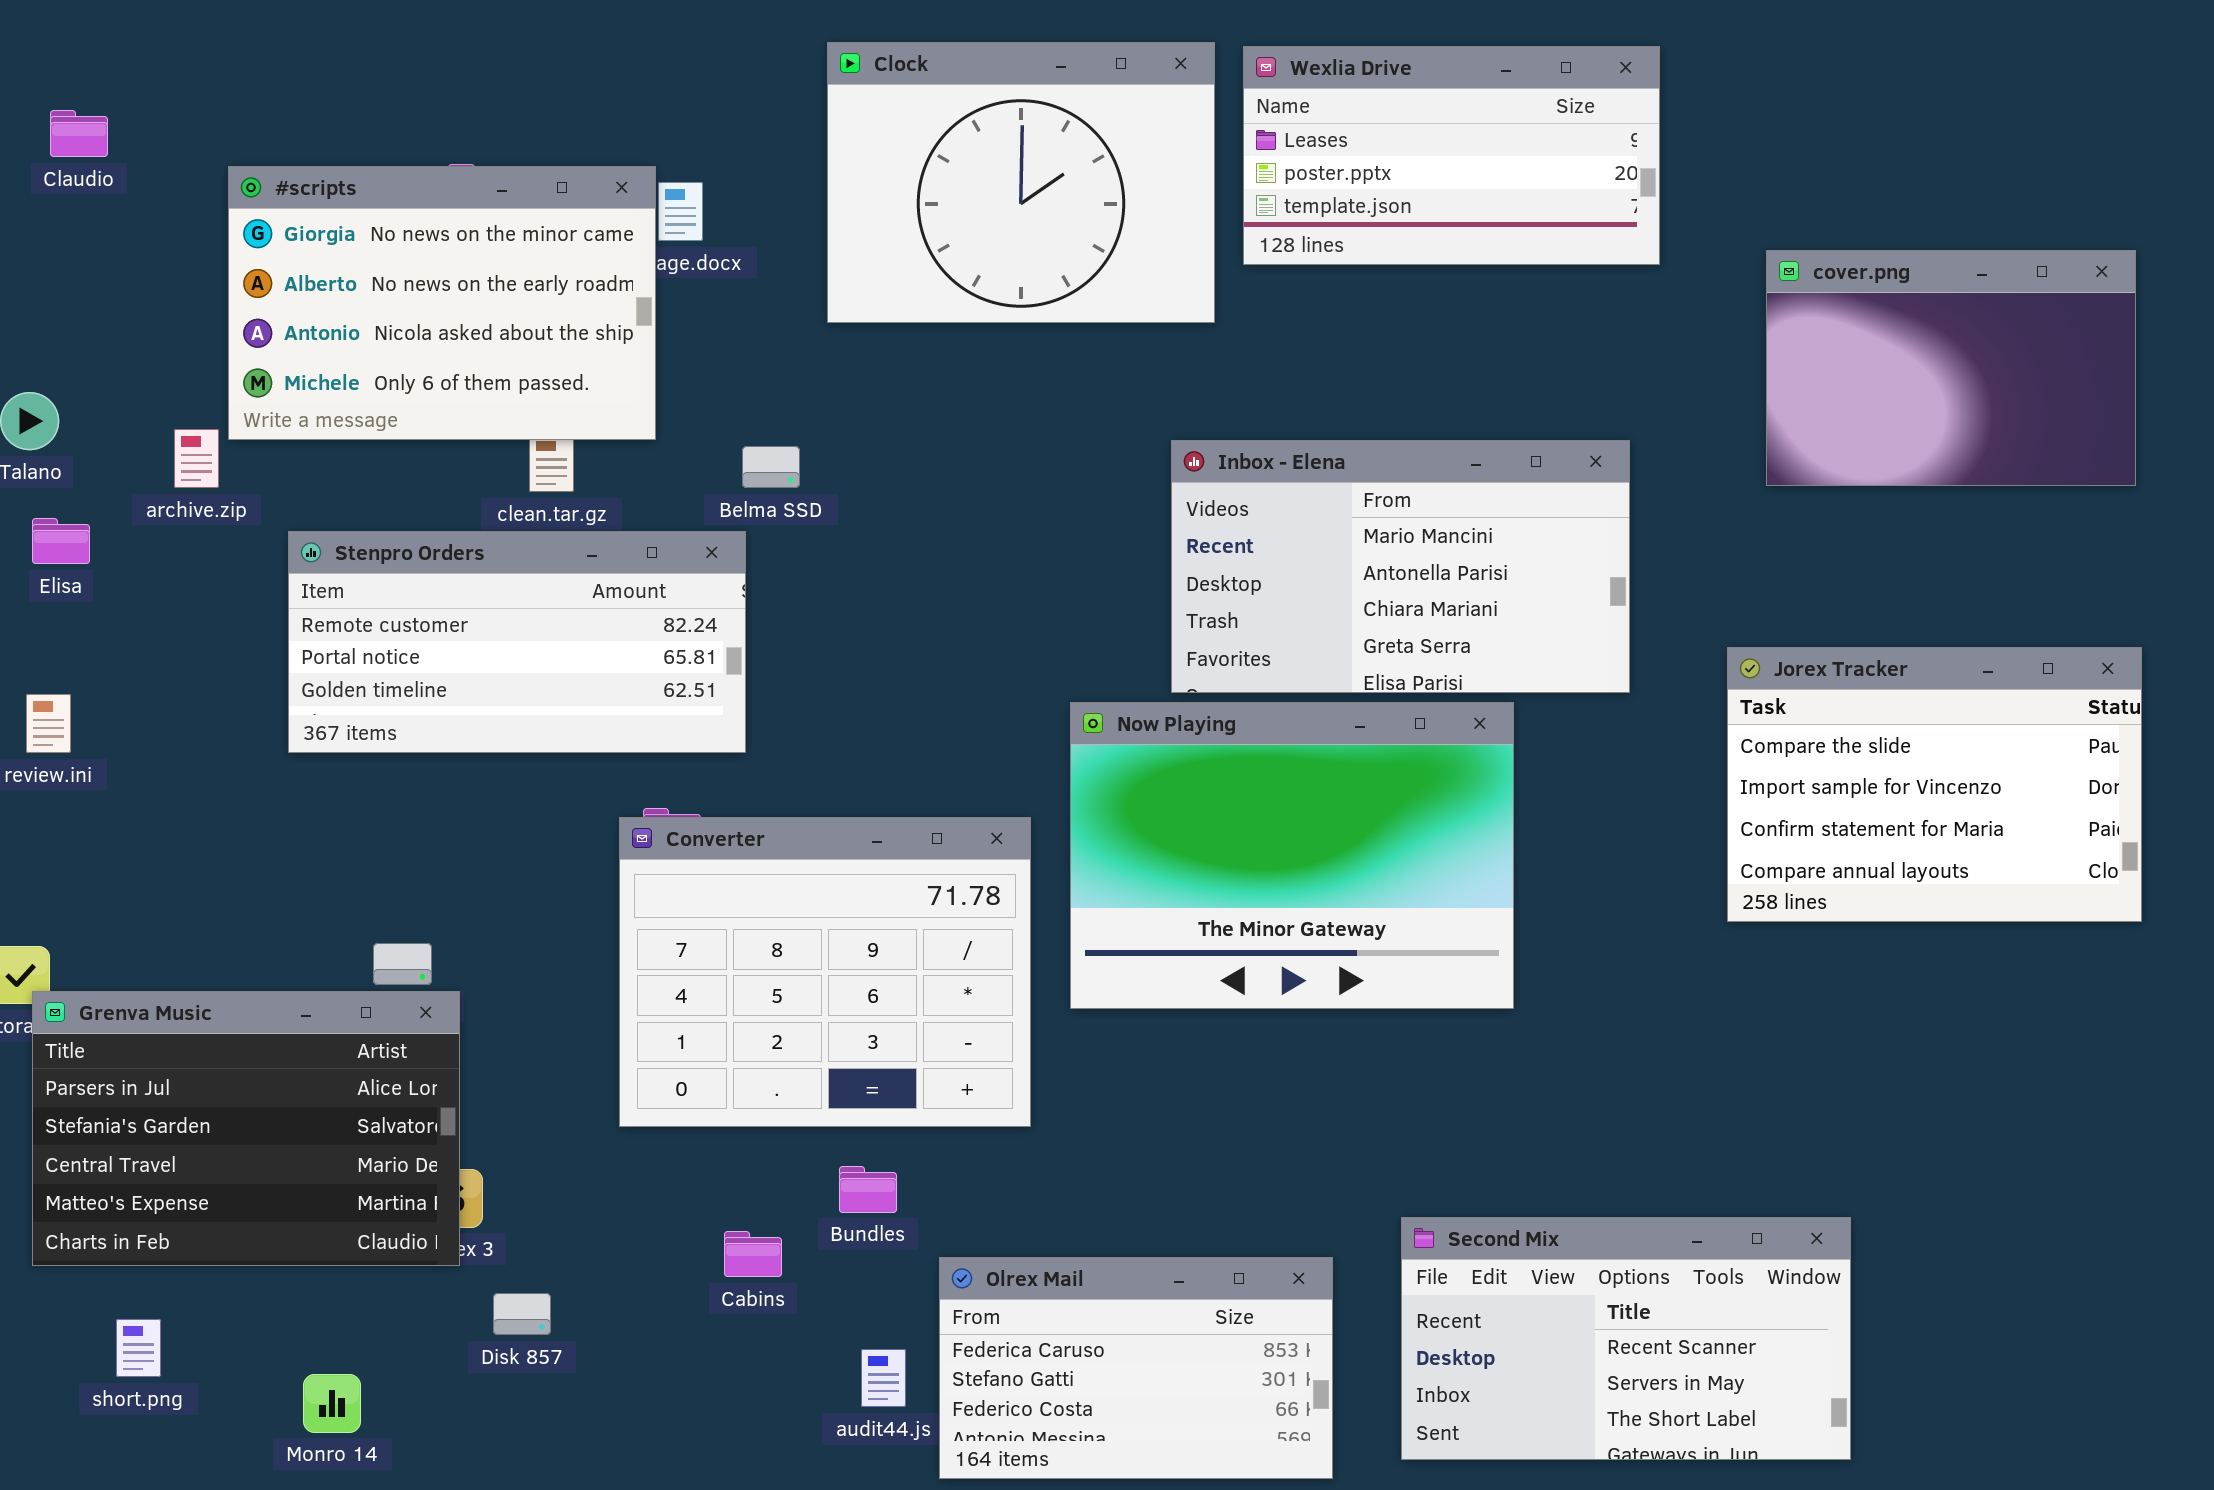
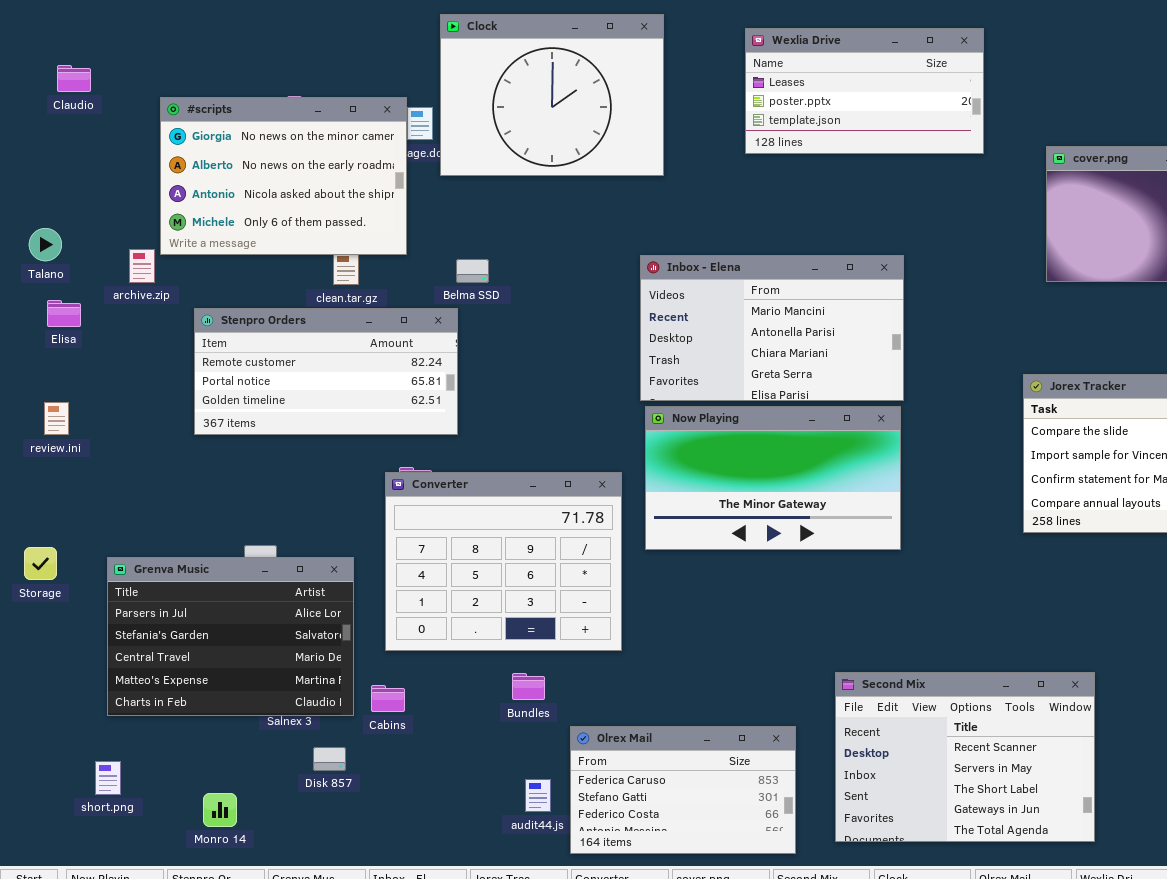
Clock: [827,42,1215,323] -> [440,14,664,176], moved
Inbox - Elena: [1171,440,1630,693] -> [640,255,904,401], moved
Now Playing: [1070,702,1514,1009] -> [645,406,901,550], resized
Grenva Music: [32,991,460,1266] -> [107,557,354,716], moved
Second Mix: [1401,1217,1851,1460] -> [835,672,1095,842], resized
Cabins: [724,1231,782,1277] -> [371,685,405,712], moved

